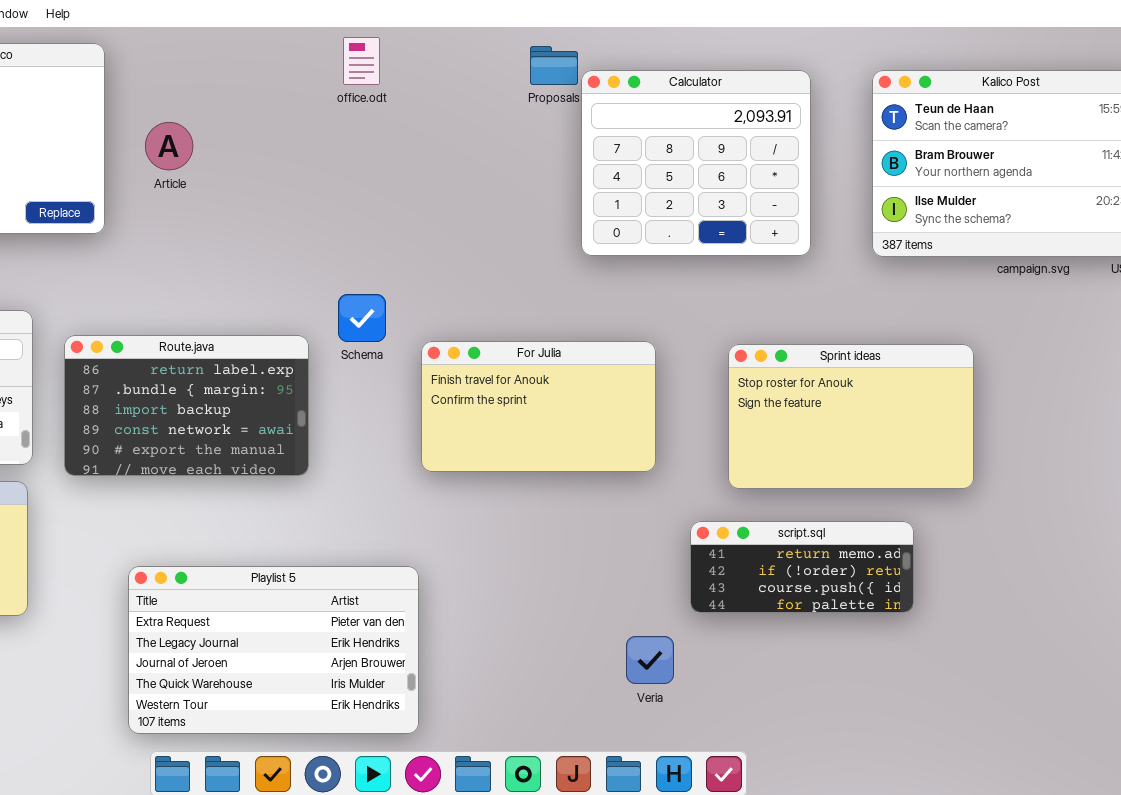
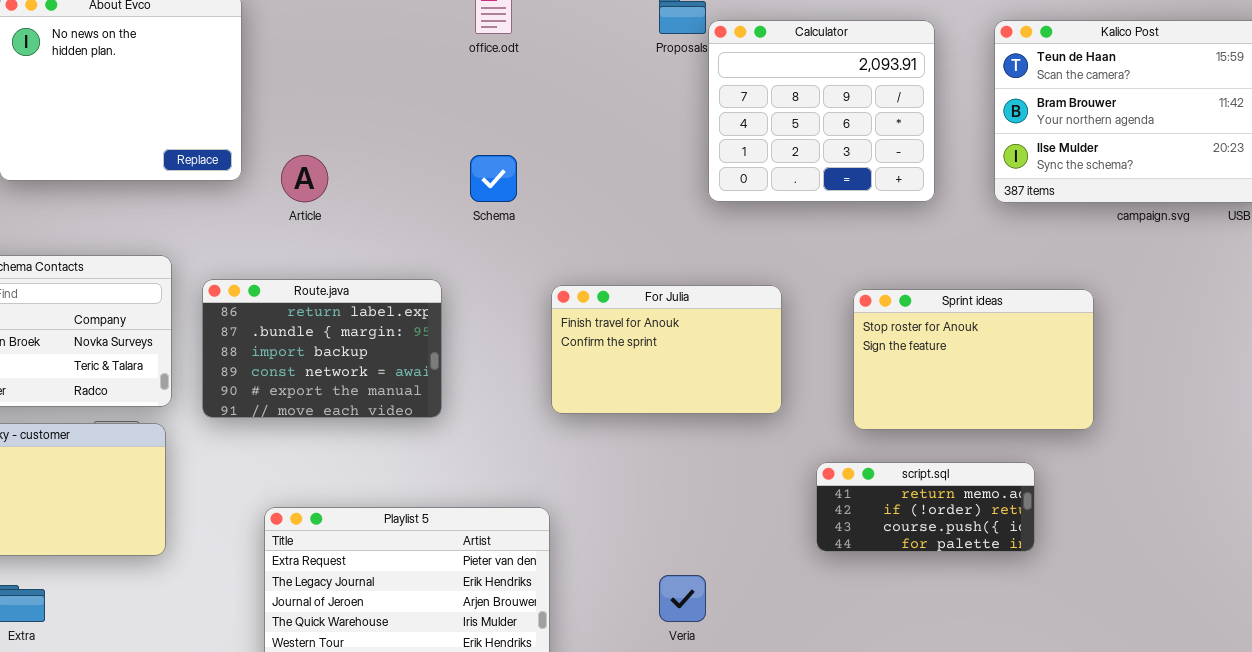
Article: [145,122,193,170] -> [281,155,328,202], moved
Schema: [338,294,386,342] -> [470,155,517,202], moved
Veria: [626,636,674,684] -> [659,575,706,622], moved

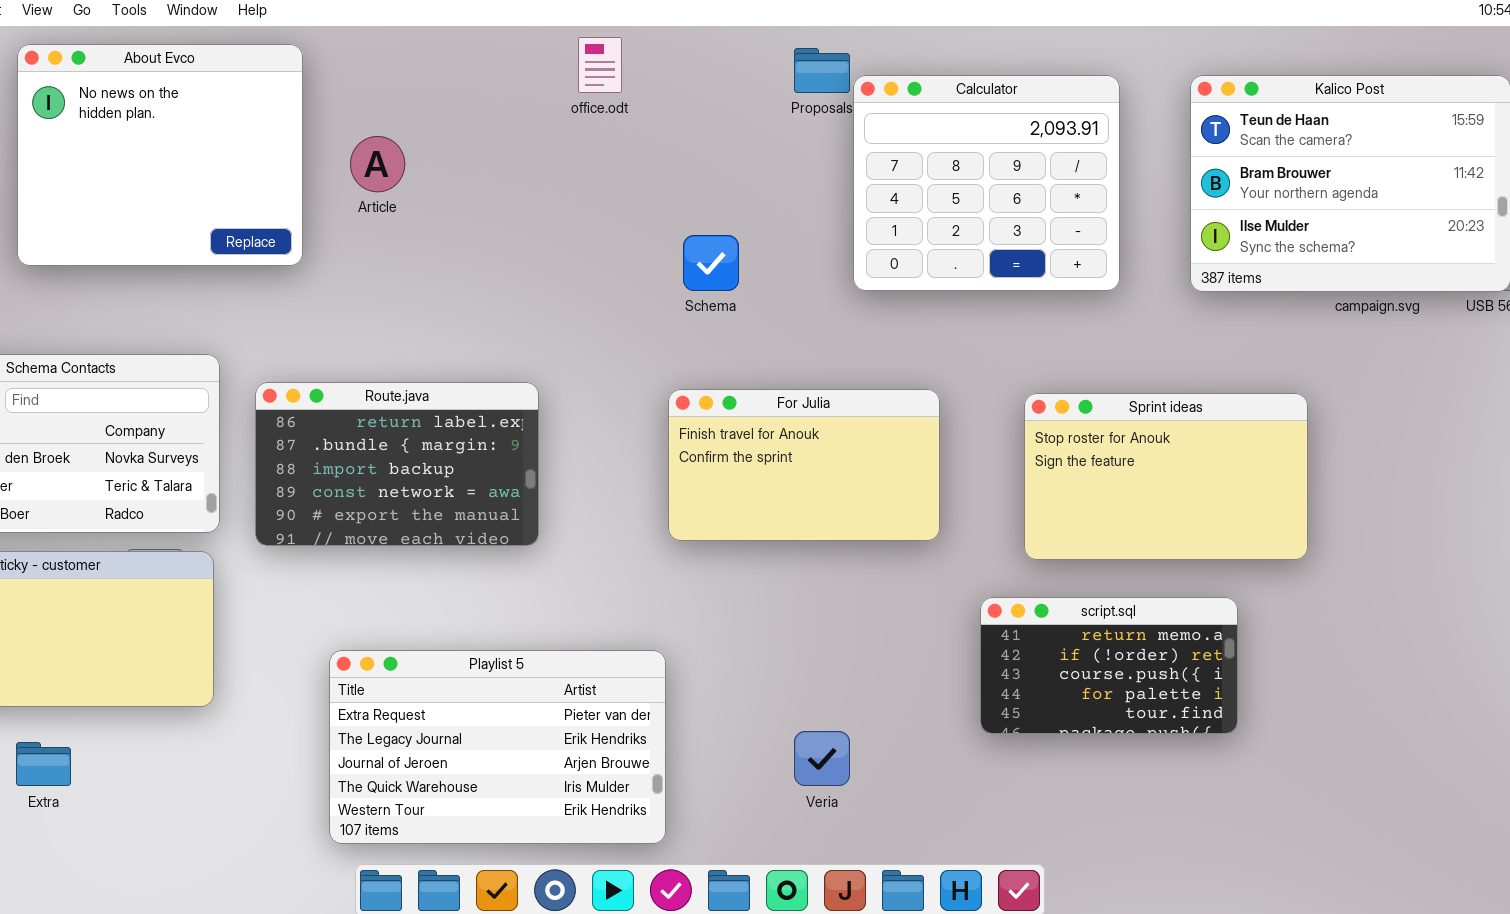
Article: [281,155,328,202] -> [350,136,405,192], moved
Schema: [470,155,517,202] -> [683,235,739,291], moved
script.sql: [816,462,1035,552] -> [980,597,1238,734], resized

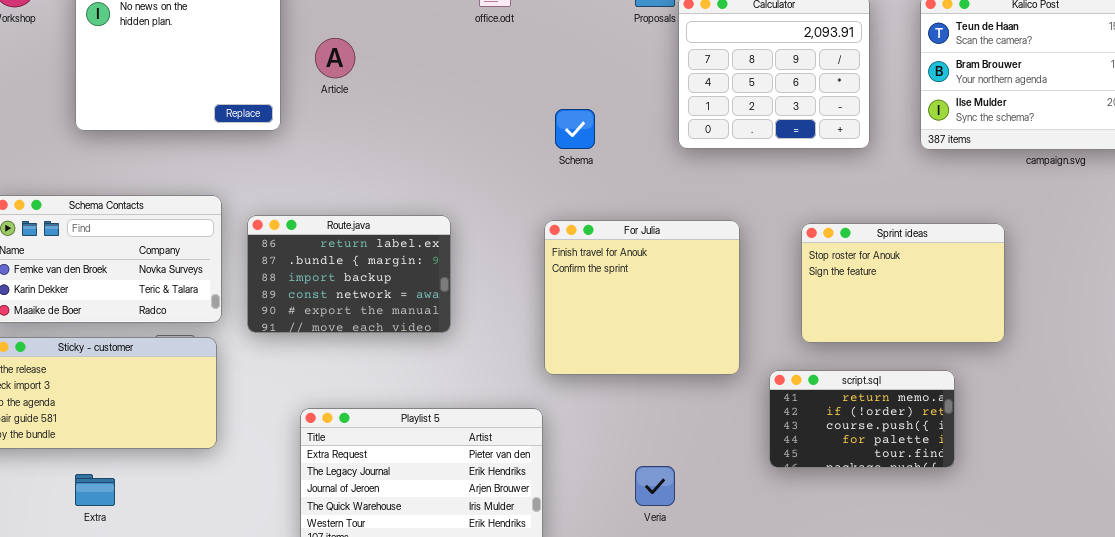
For Julia: [668,389,940,541] -> [544,220,740,375], resized

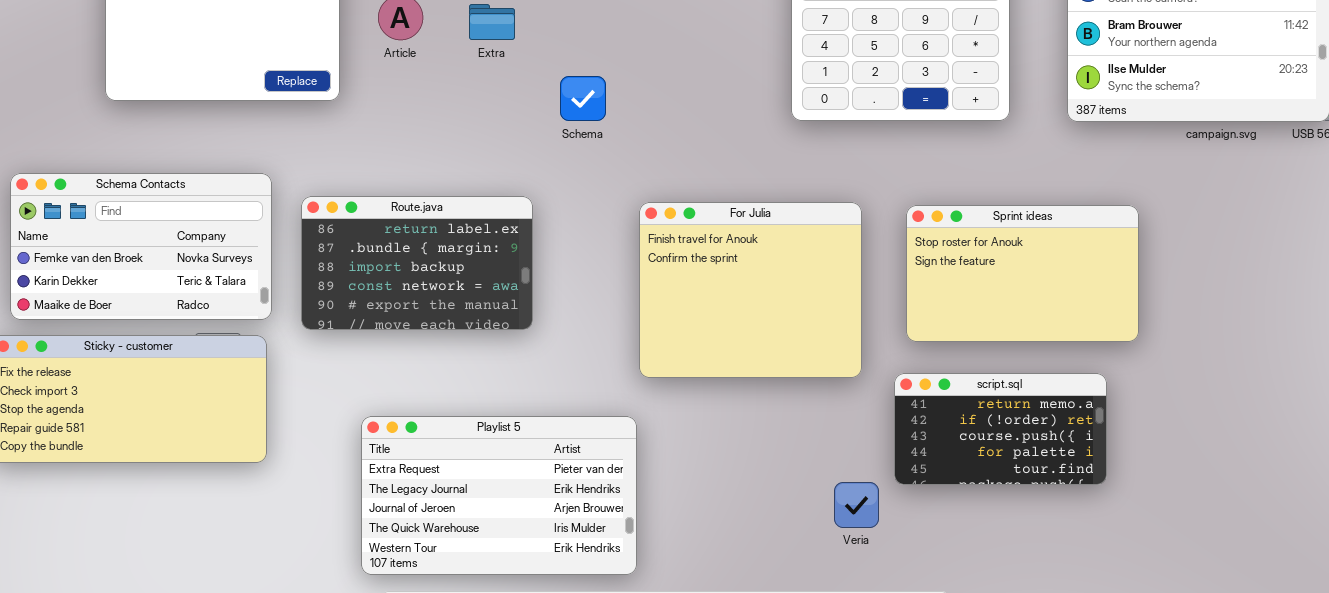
Schema: [555,109,595,149] -> [560,76,606,121], moved
Sprint ideas: [801,223,1005,343] -> [906,205,1139,342], moved
Veria: [635,466,675,506] -> [834,482,879,528], moved
Extra: [75,474,115,506] -> [469,4,515,40], moved

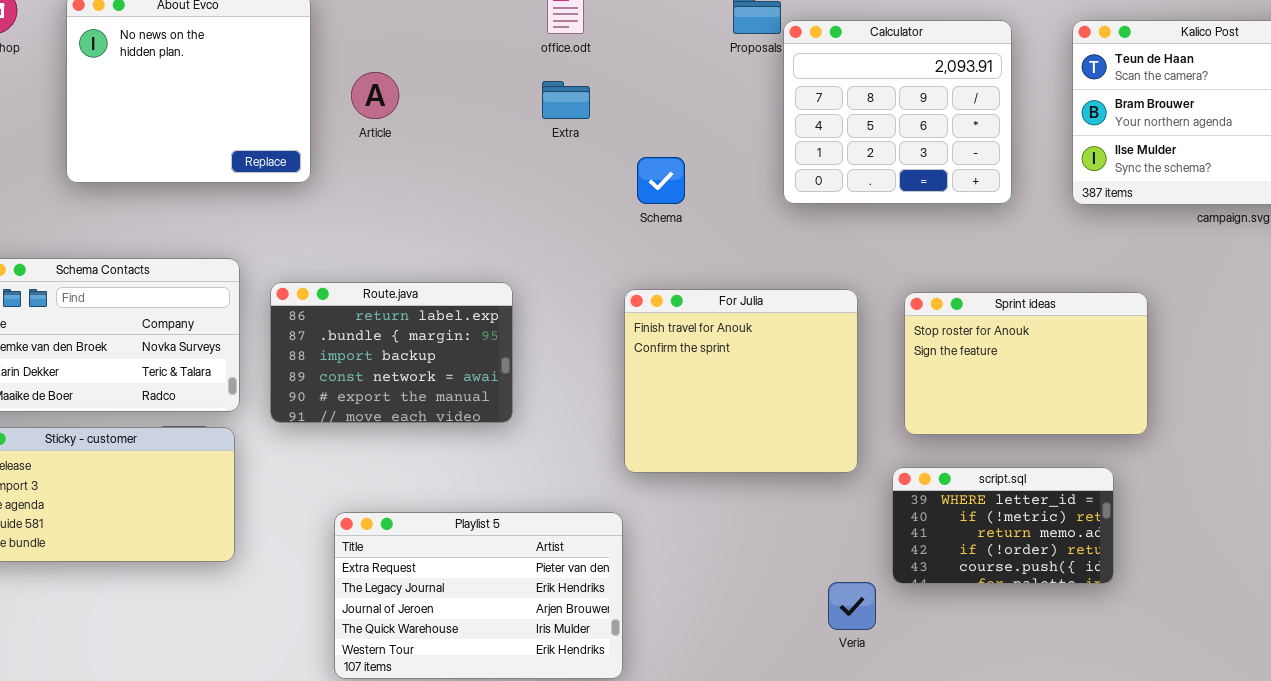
Extra: [469,4,515,40] -> [542,81,590,119], moved
Schema: [560,76,606,121] -> [637,157,685,204], moved
script.sql: [894,373,1107,485] -> [892,467,1114,584], scrolled up 2 rows

